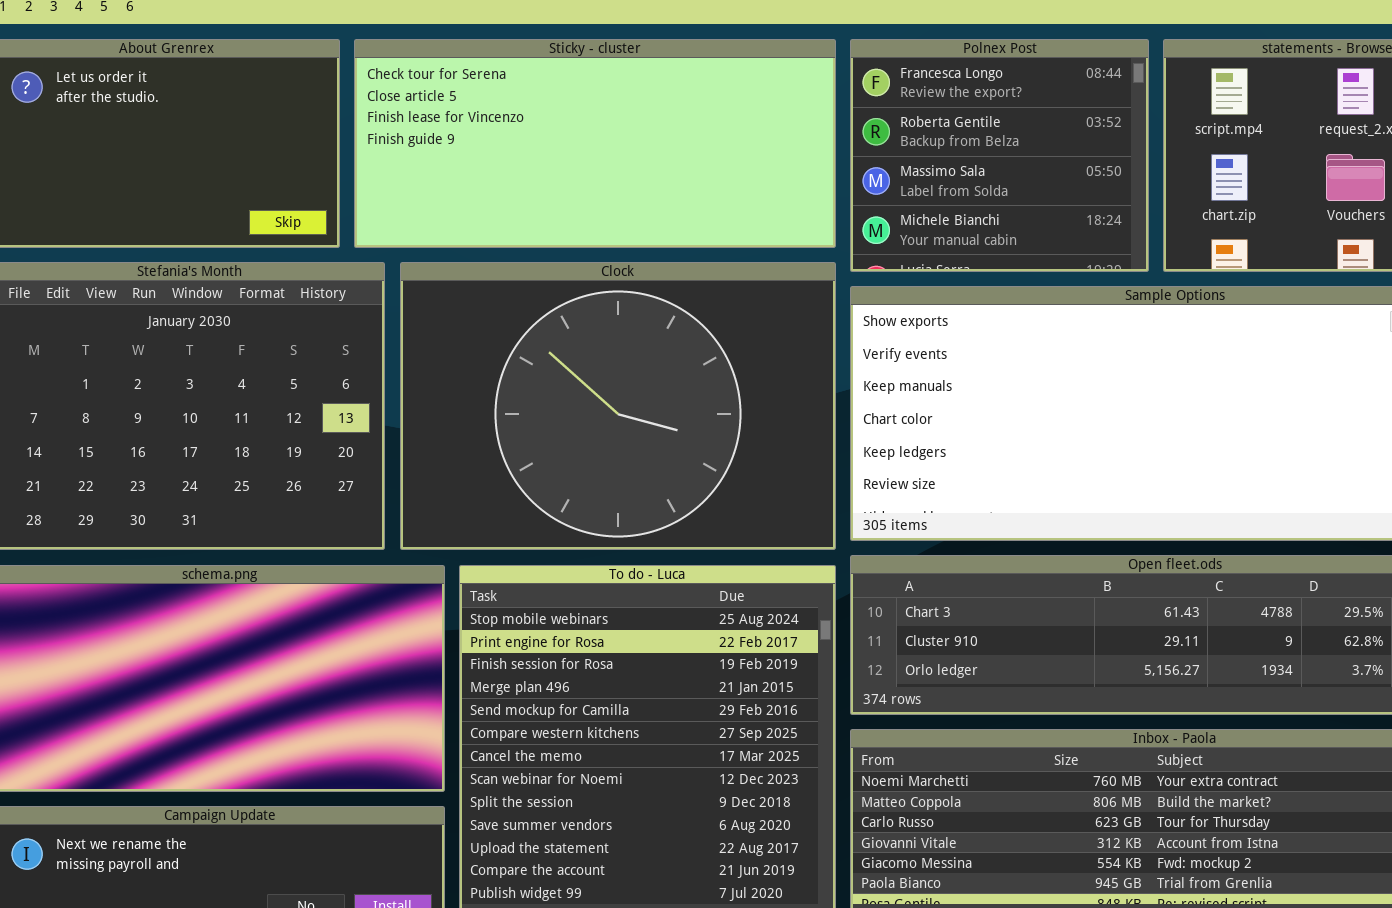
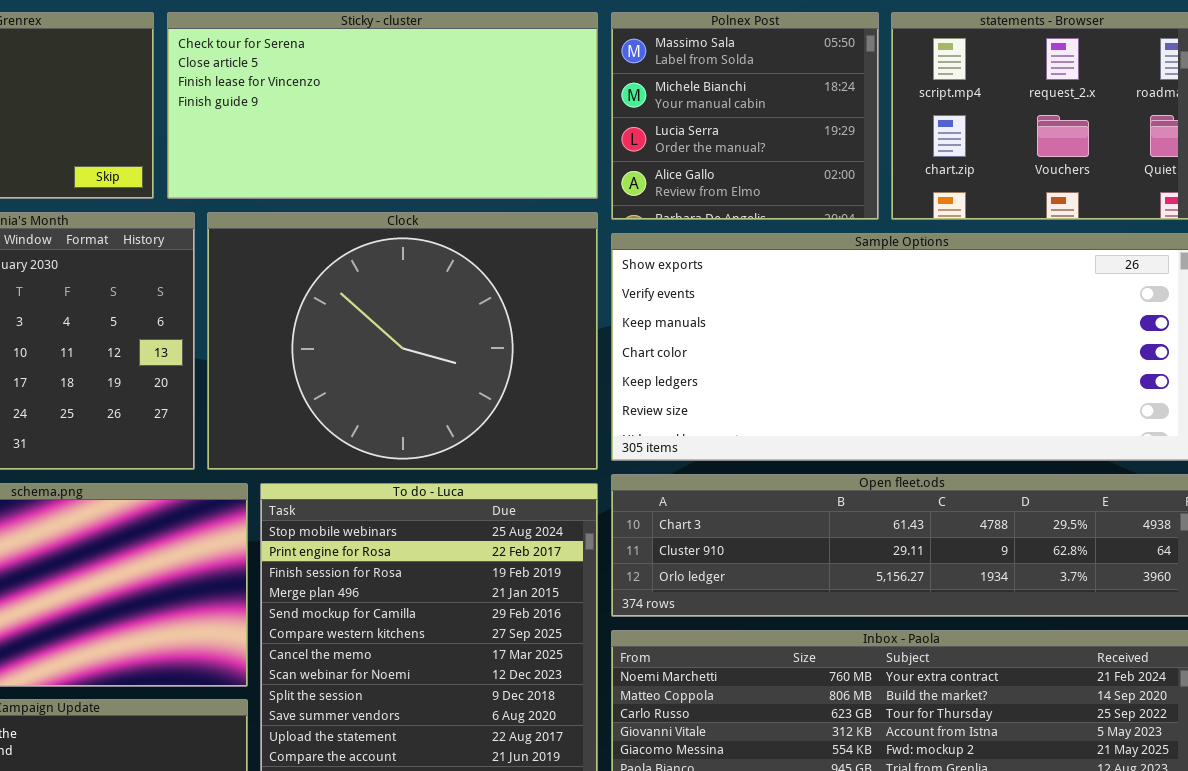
Polnex Post: [850,39,1149,272] -> [611,12,879,220], scrolled down 2 rows

